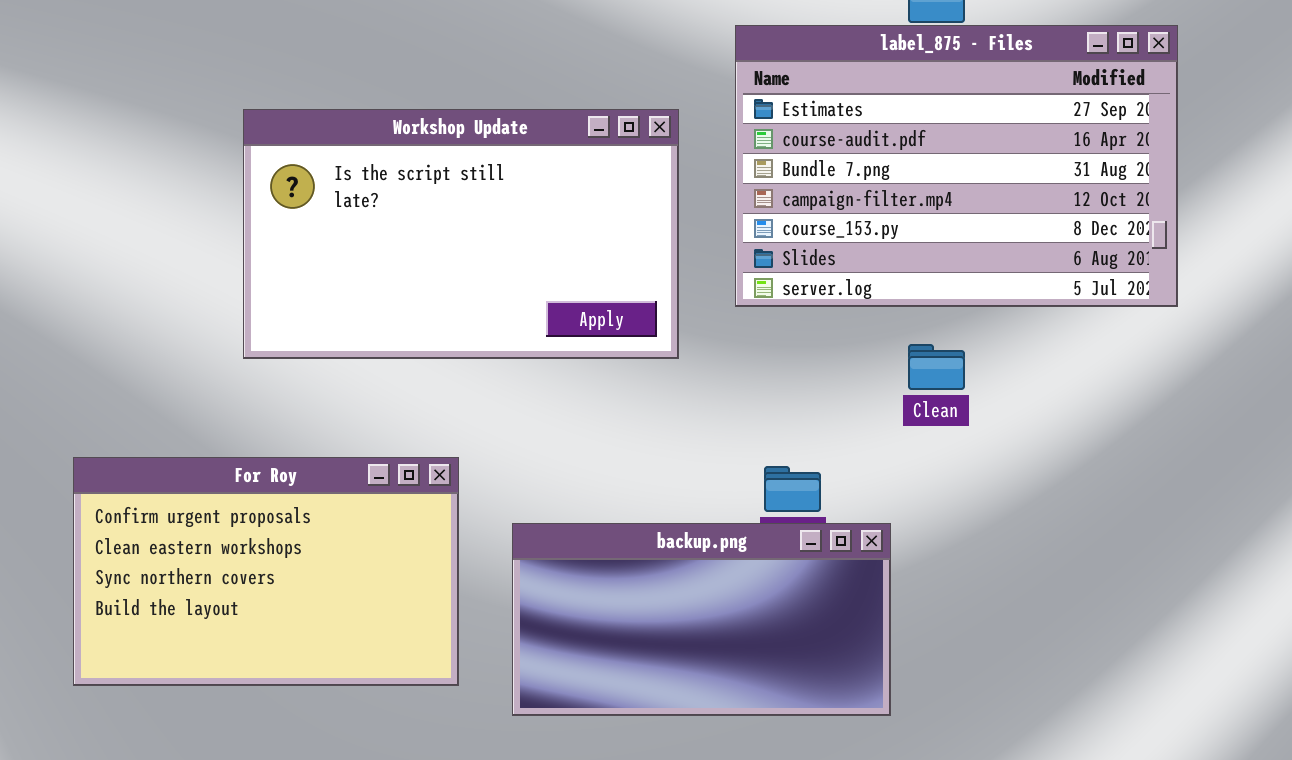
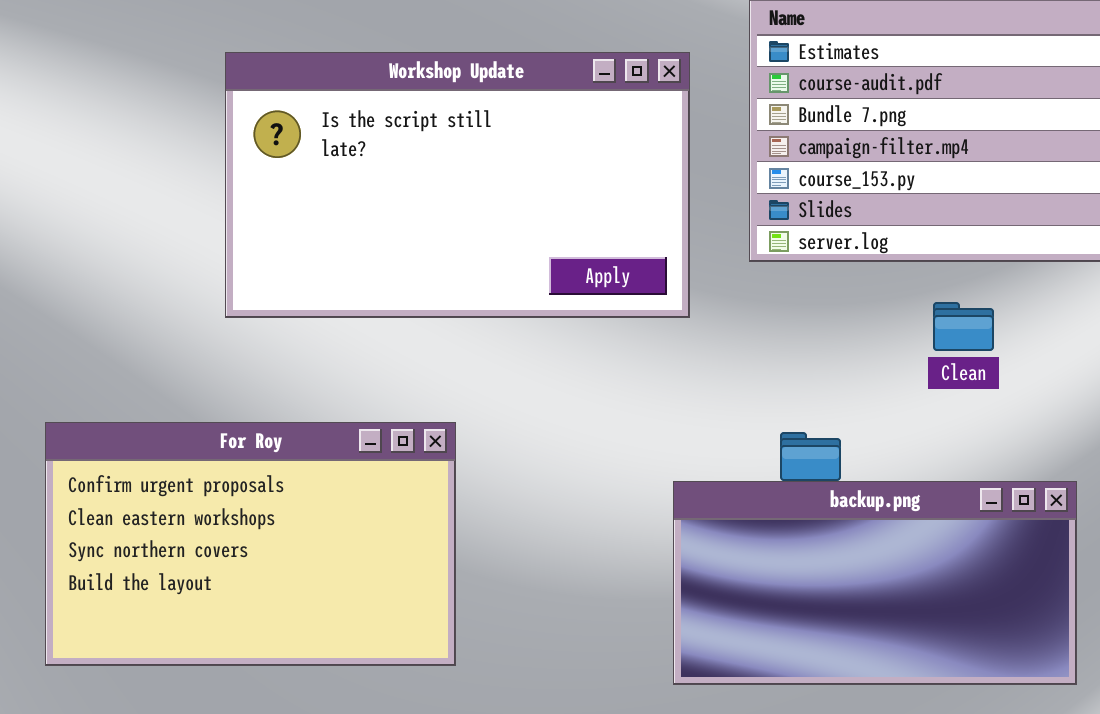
backup.png: [512,523,891,716] -> [673,481,1077,685], moved

